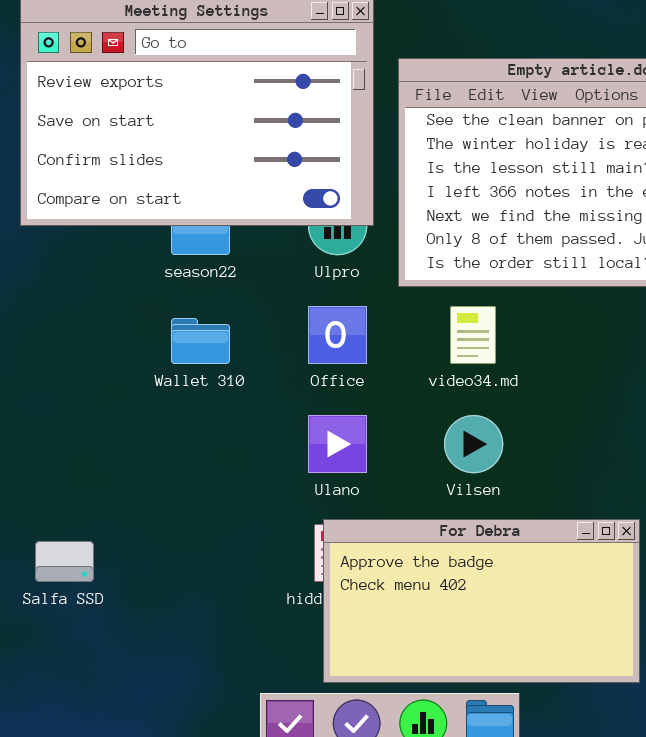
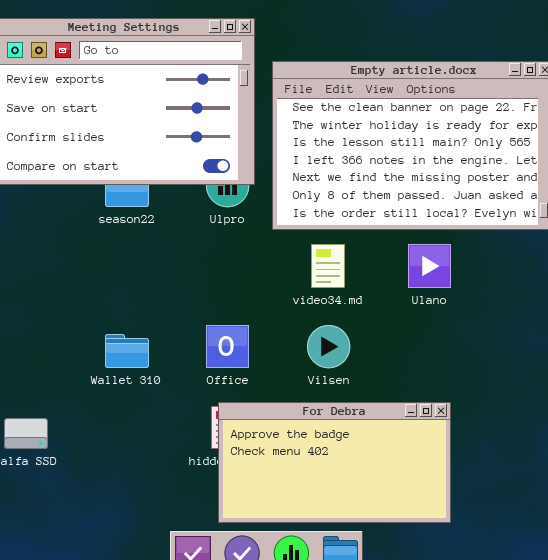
Office: [308,306,367,364] -> [206,325,249,368], moved
Wallet 310: [171,318,230,364] -> [105,334,149,368], moved
Ulano: [308,415,367,473] -> [408,244,451,288], moved

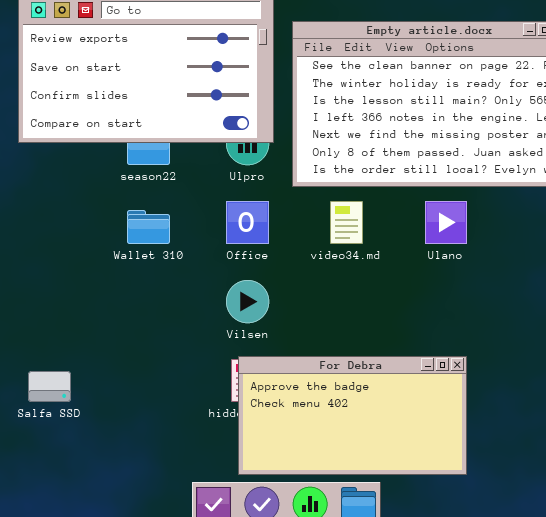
Office: [206,325,249,368] -> [226,201,269,244], moved
Vilsen: [307,325,350,368] -> [226,280,269,323], moved
Wallet 310: [105,334,149,368] -> [127,210,170,244], moved

